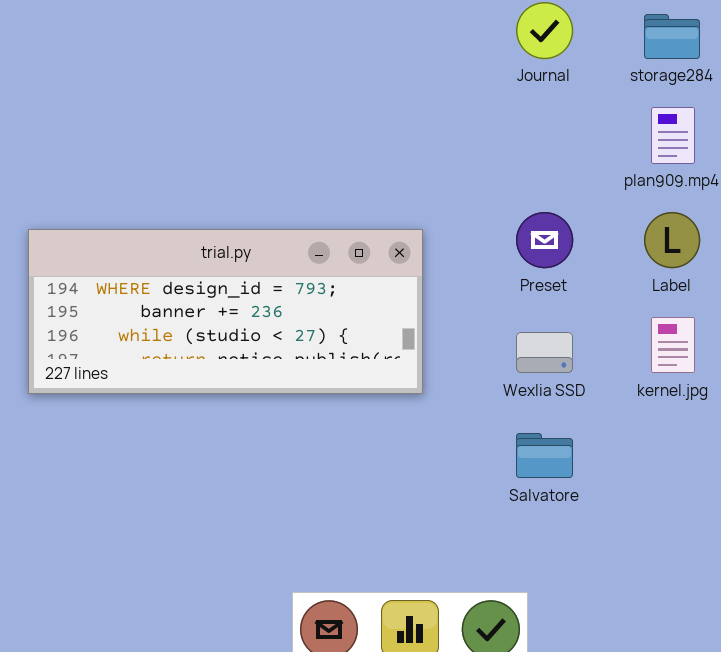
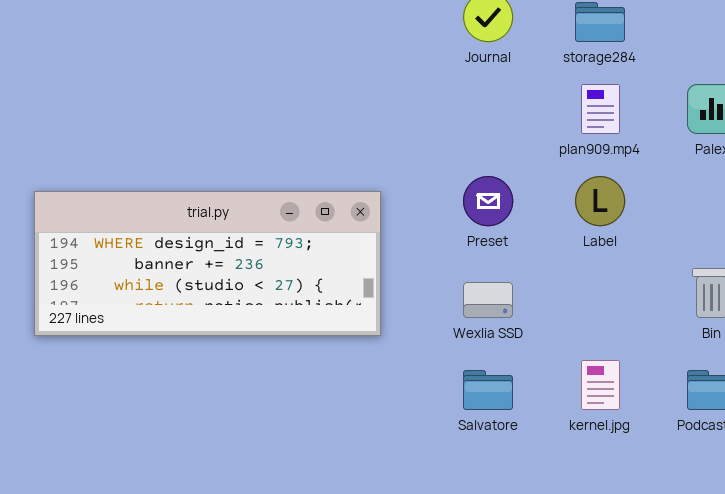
kernel.jpg: [651,317,695,373] -> [581,360,620,410], moved

